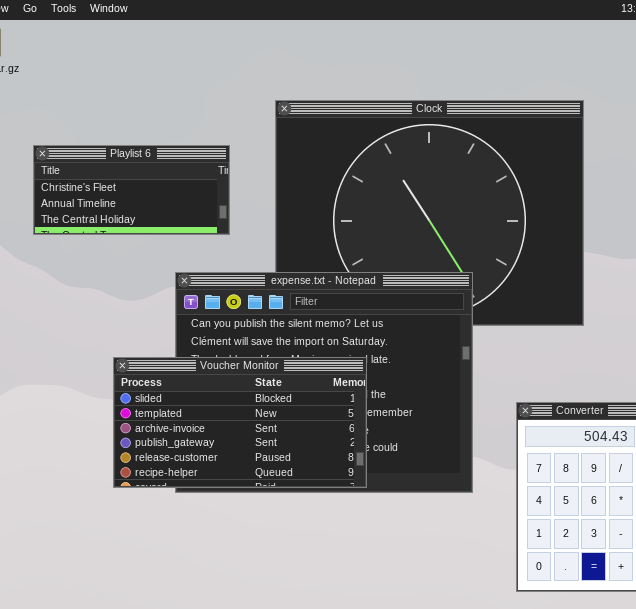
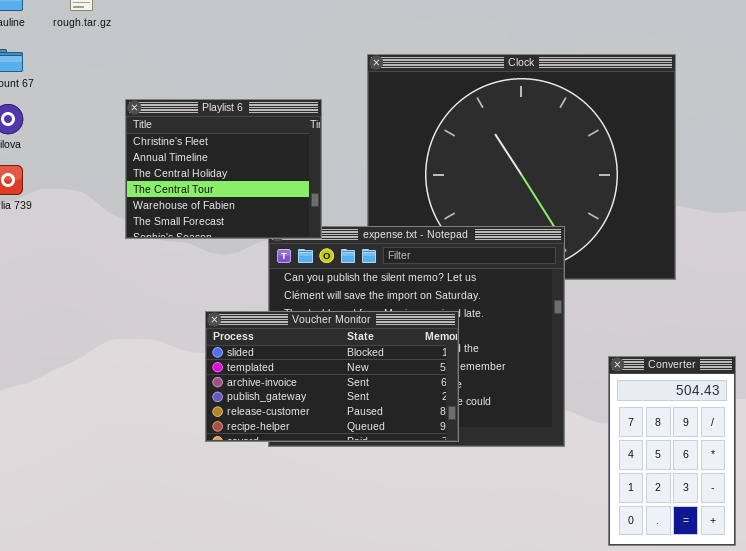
Playlist 6: [33,145,230,235] -> [125,99,322,239], resized

